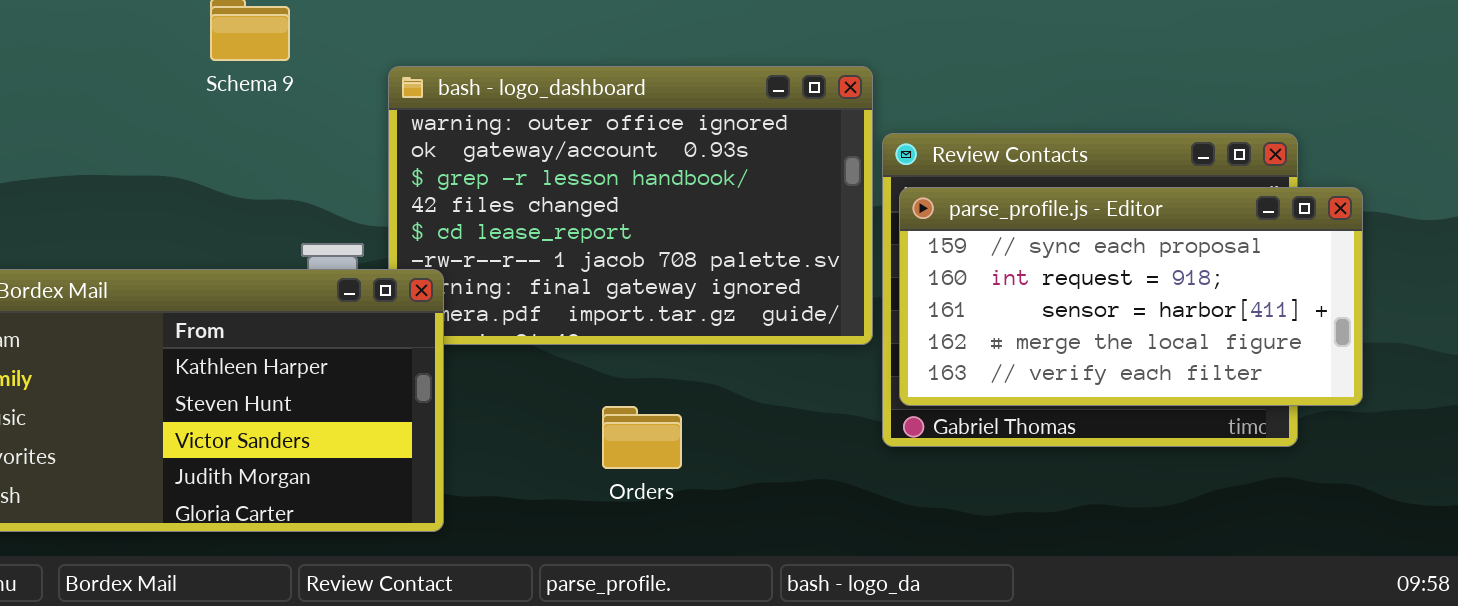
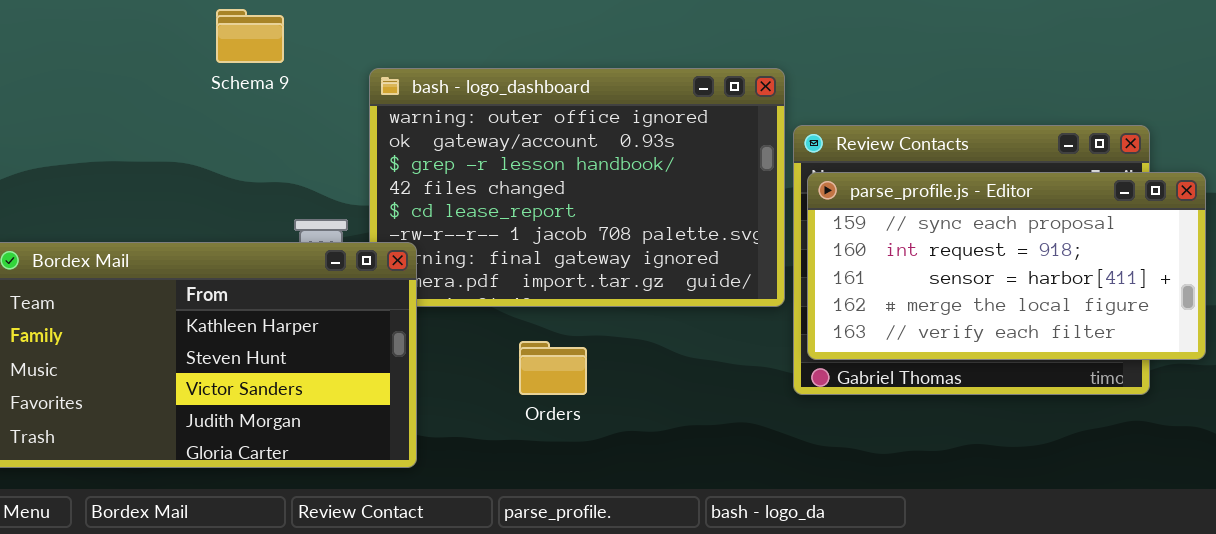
Orders: [602,406,682,469] -> [519,341,587,395], moved

